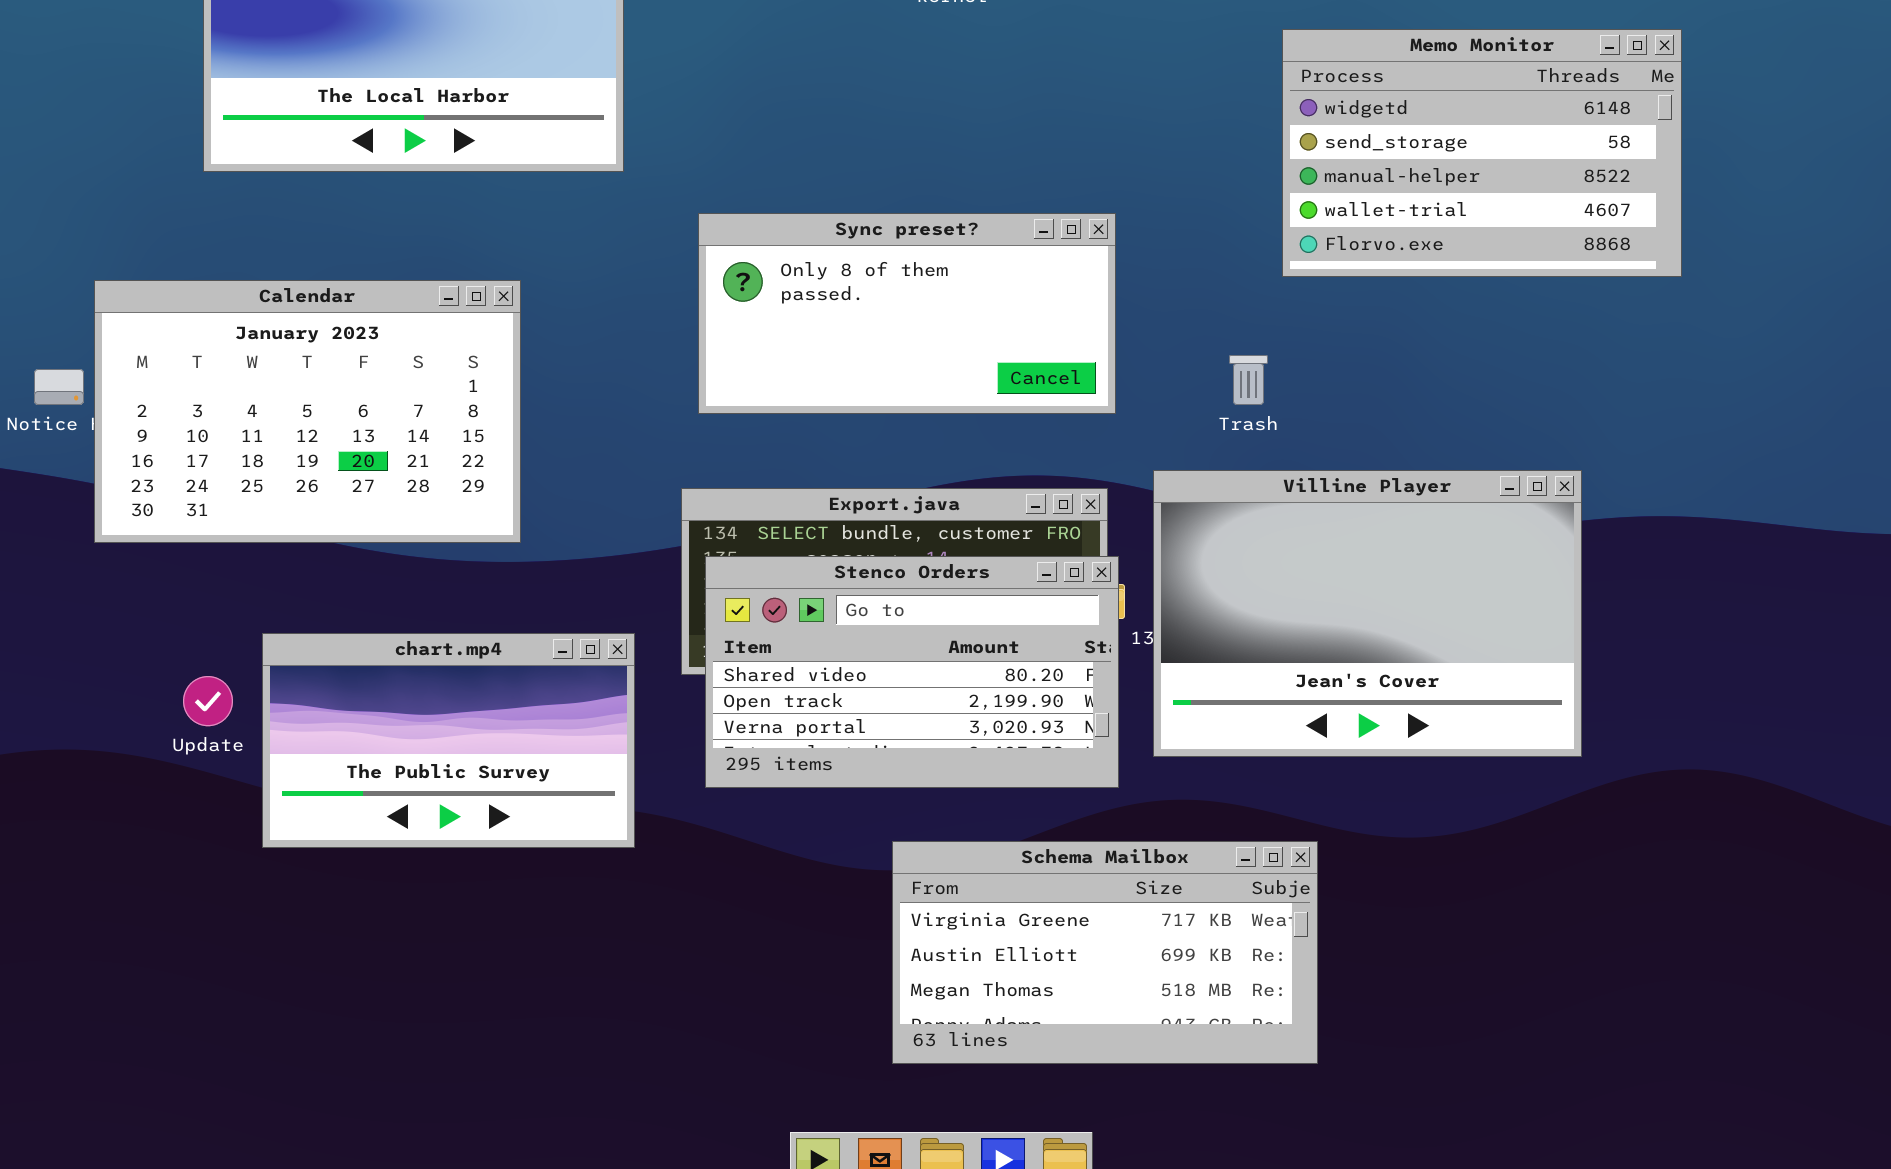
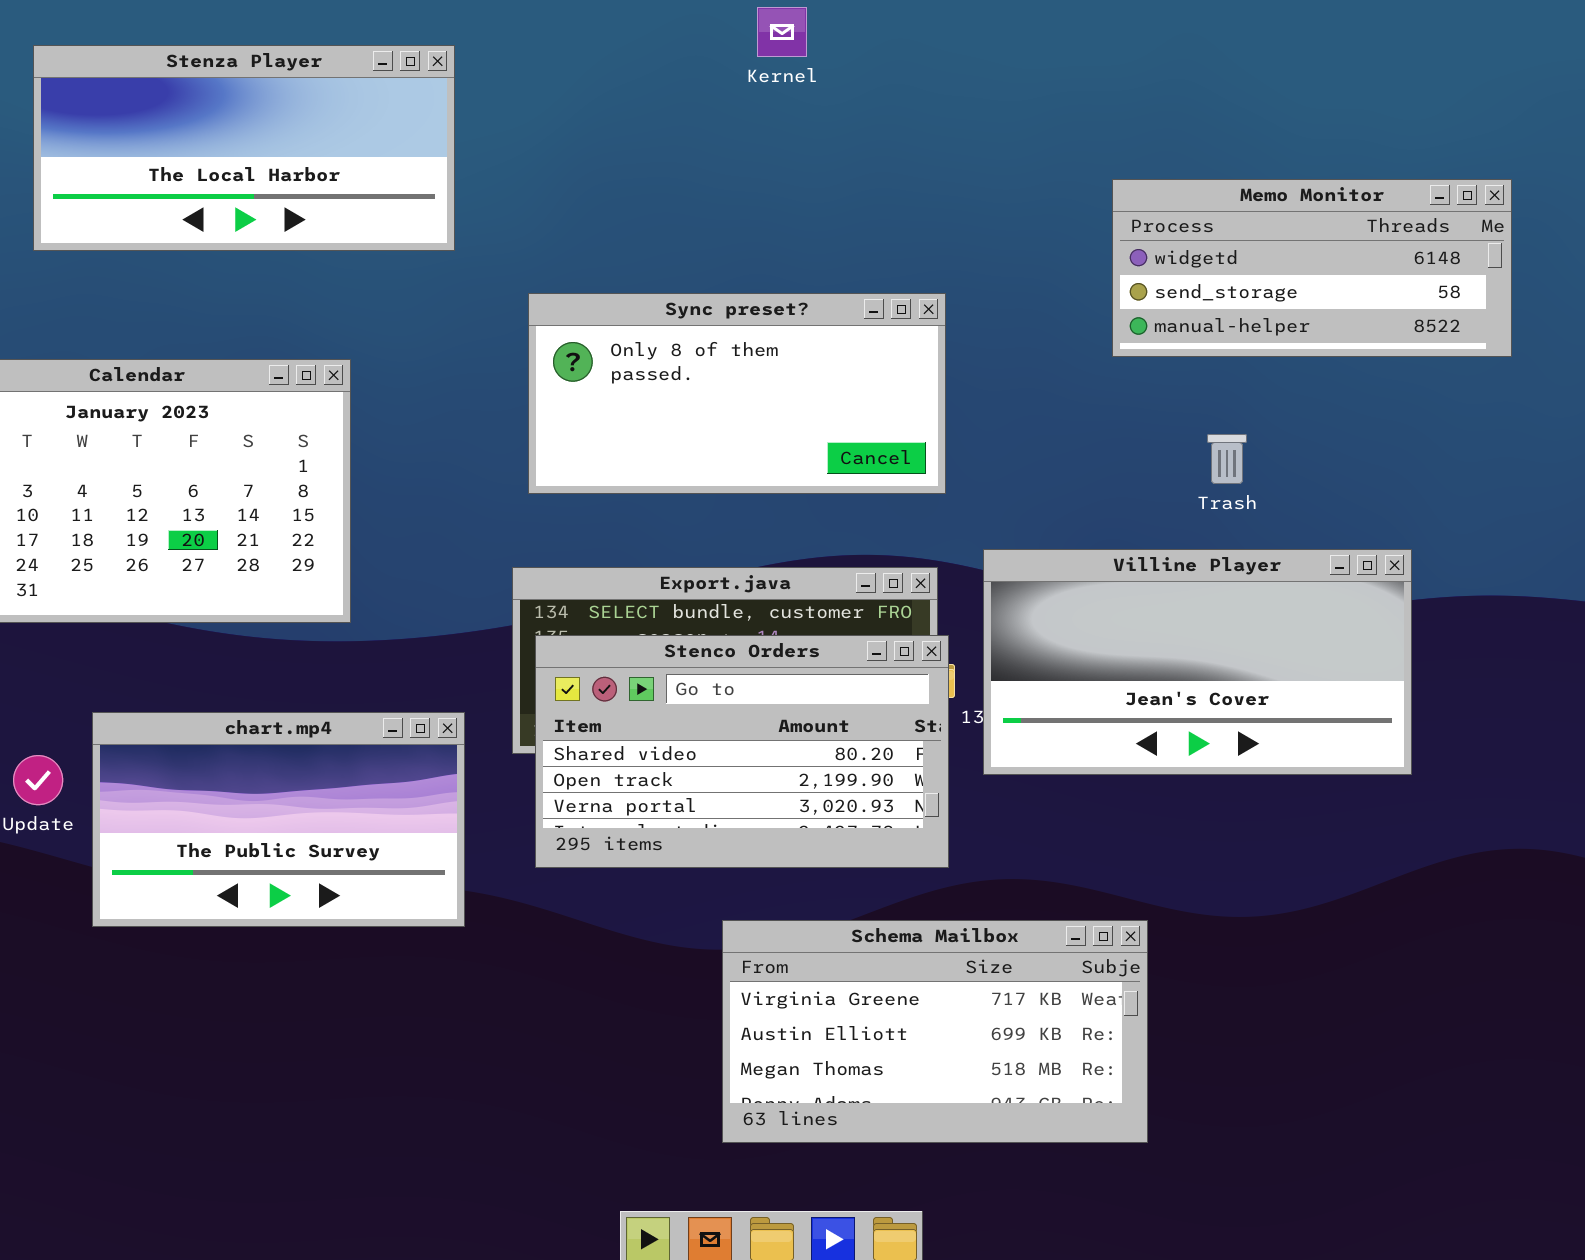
Memo Monitor: [1282,29,1682,277] -> [1112,179,1512,357], resized
Trash: [1229,355,1268,405] -> [1207,434,1247,484], moved
Villine Player: [1153,470,1582,757] -> [983,549,1412,775], resized

